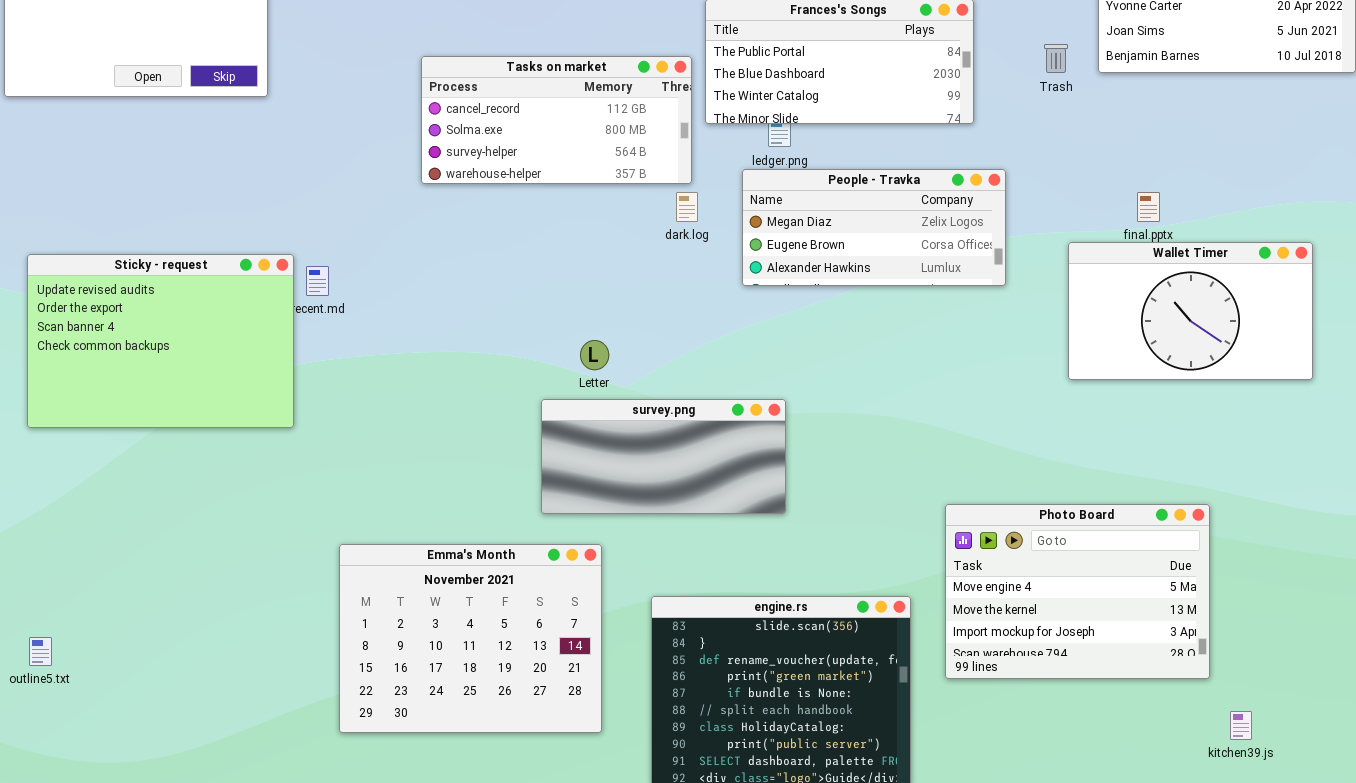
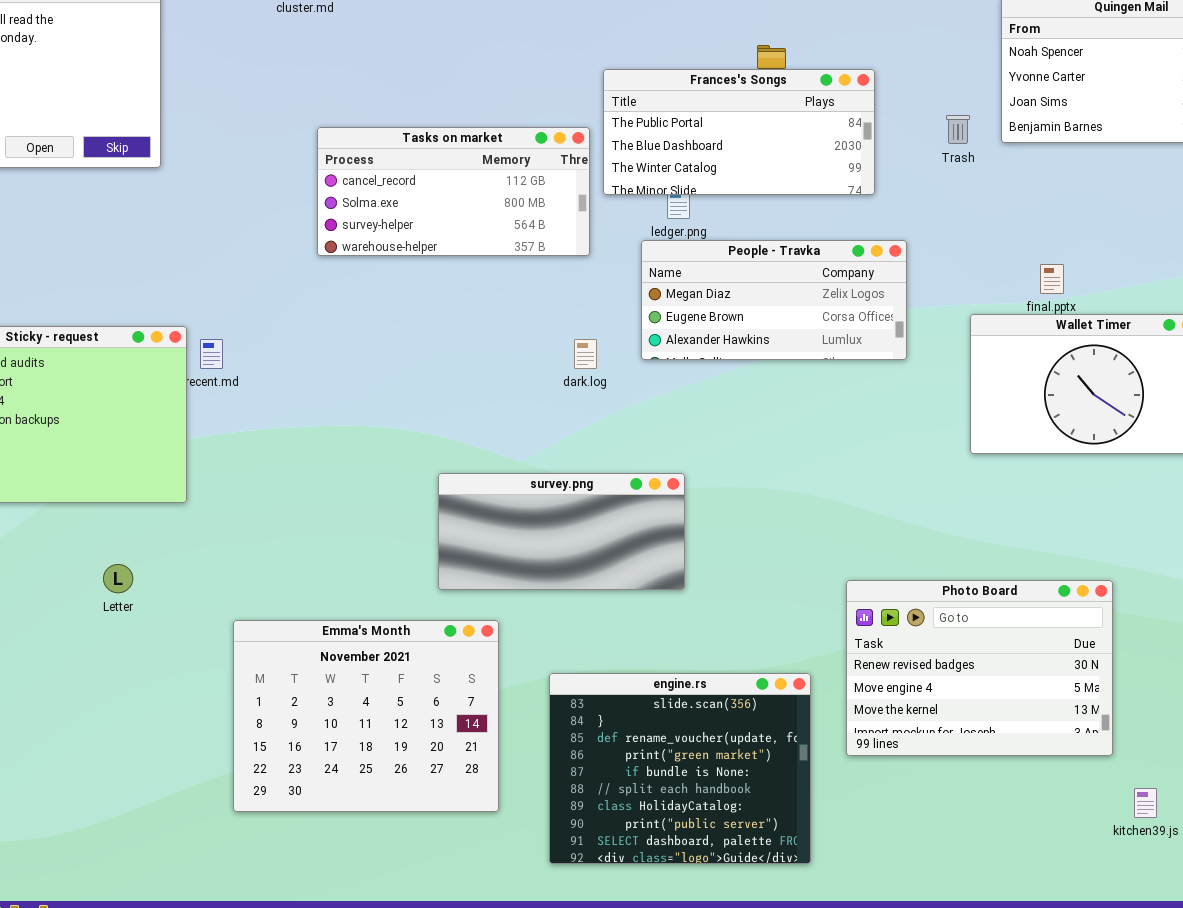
dark.log: [676,192,698,222] -> [574,339,597,369], moved
Letter: [580,340,609,370] -> [103,564,133,593], moved
Photo Board: [945,504,1210,679] -> [846,580,1113,756], scrolled up 1 row

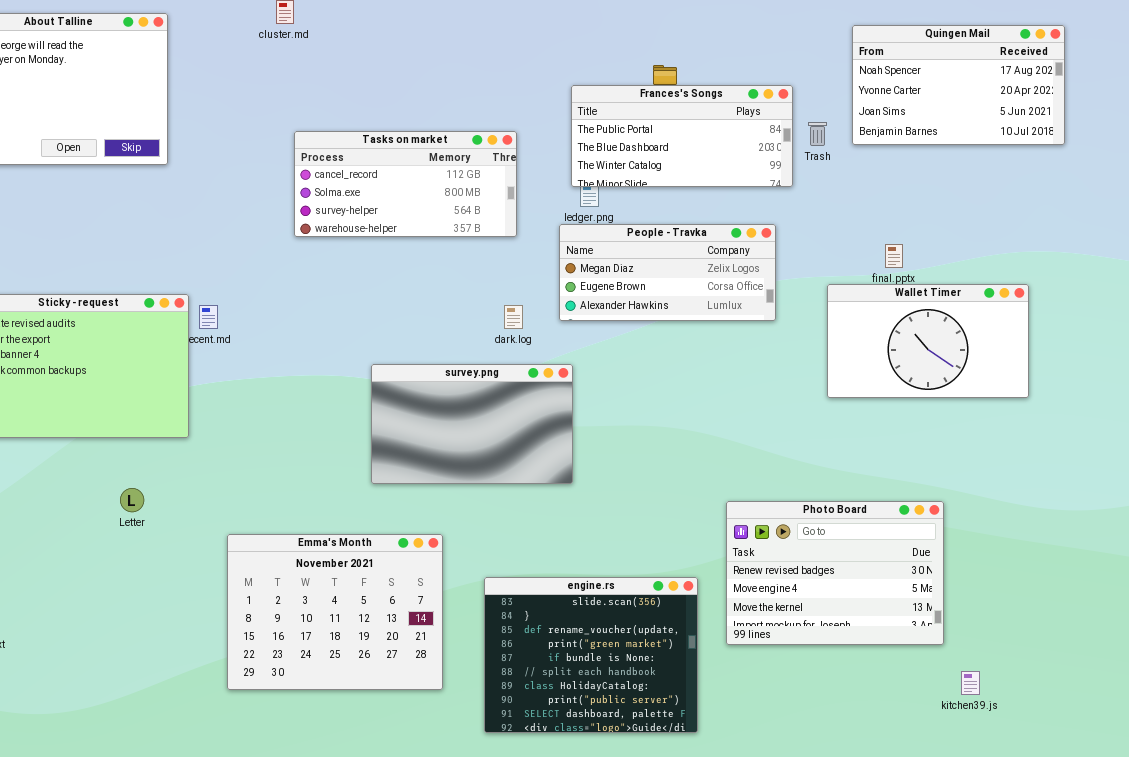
Frances's Songs: [603,69,875,195] -> [571,85,793,187], moved
survey.png: [438,473,685,590] -> [371,364,573,484], moved, resized

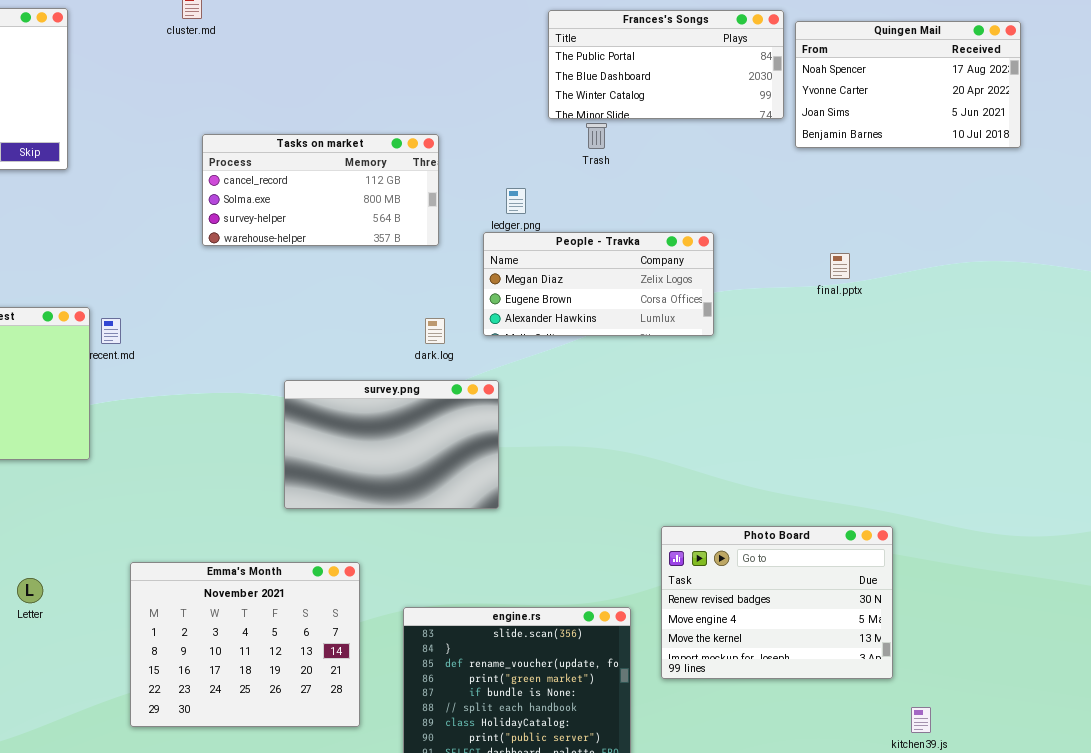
Frances's Songs: [571,85,793,187] -> [548,10,784,119], moved
Trash: [808,122,827,146] -> [586,123,607,149], moved
Wallet Timer: [827,284,1029,398] -> none, closed
Letter: [120,488,144,512] -> [17,578,43,603], moved

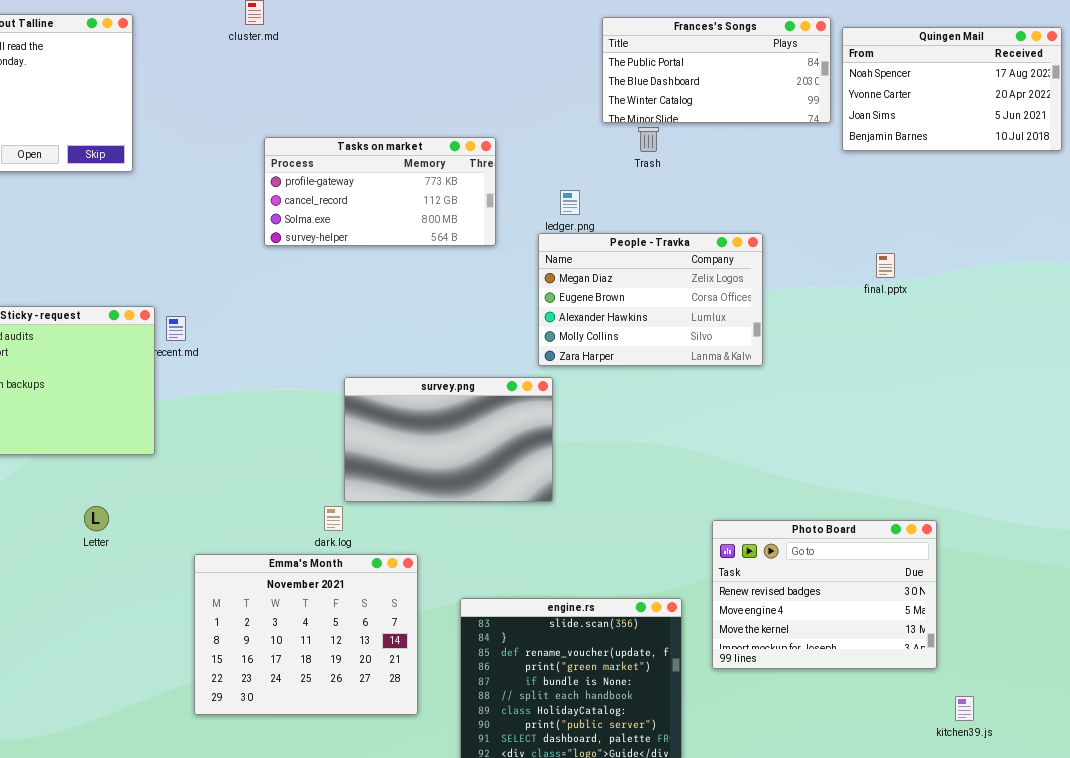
Tasks on market: [202,134,439,246] -> [264,137,496,246], scrolled up 1 row
People - Travka: [483,232,714,336] -> [538,233,763,366], resized
dark.log: [425,318,445,344] -> [324,506,343,531], moved
Letter: [17,578,43,603] -> [84,506,109,531], moved

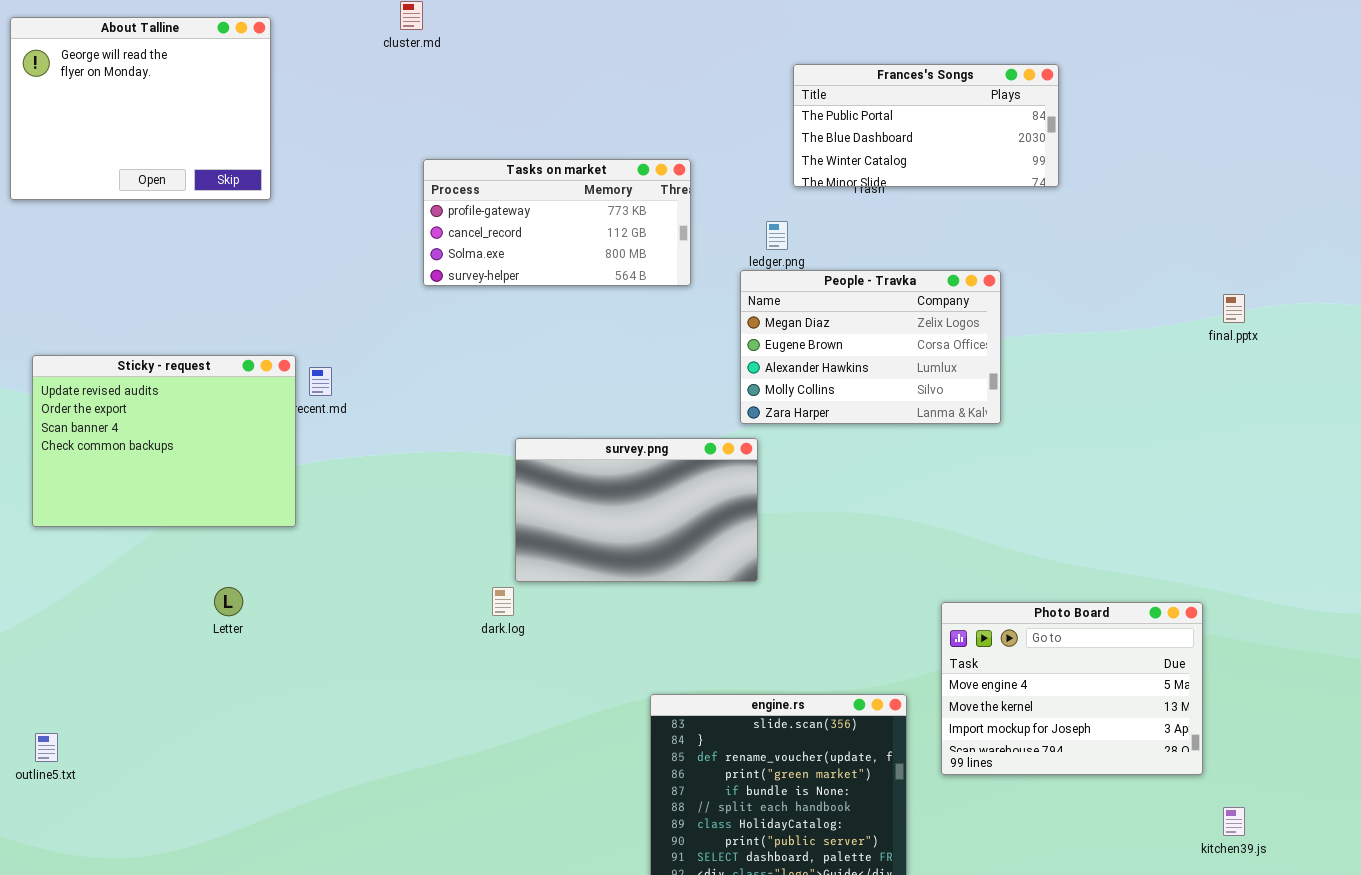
Frances's Songs: [602,17,831,123] -> [793,64,1059,187], moved
Quingen Mail: [842,27,1062,151] -> none, closed
final.pptx: [876,253,895,278] -> [1223,294,1245,323], moved
Photo Board: [712,520,937,669] -> [941,602,1203,775], scrolled down 1 row
Emma's Month: [194,554,418,715] -> none, closed

